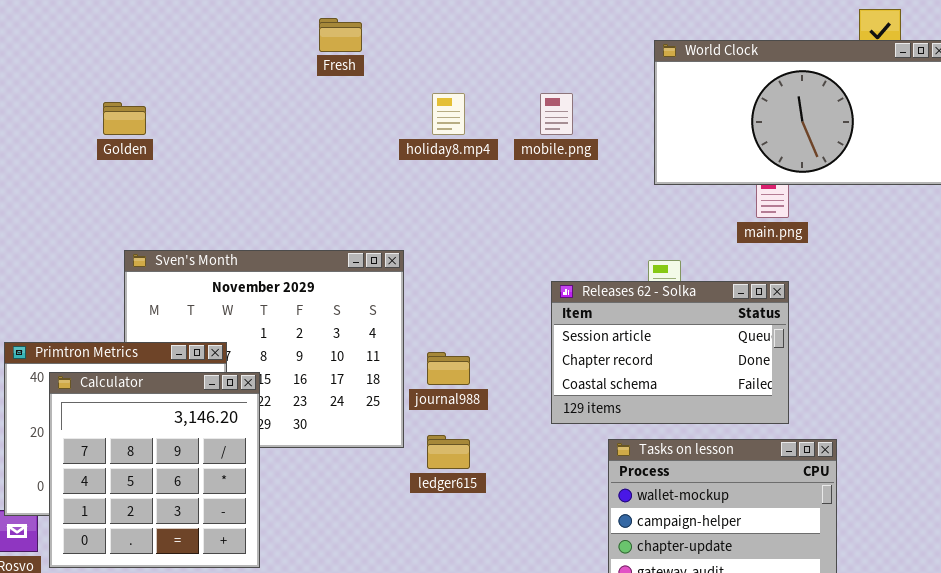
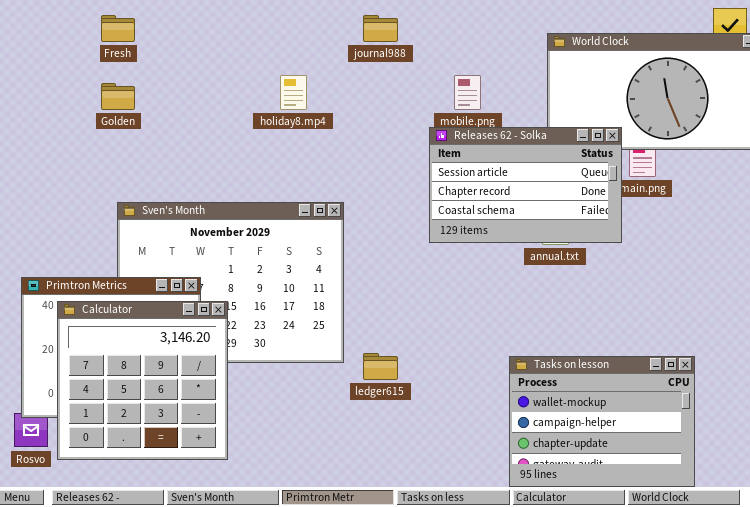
Fresh: [319,18,362,52] -> [101,15,135,42], moved
holiday8.mp4: [432,93,465,135] -> [280,75,307,110], moved
Releases 62 - Solka: [551,281,789,424] -> [429,127,622,243], moved
journal988: [427,352,470,385] -> [363,15,398,42], moved

